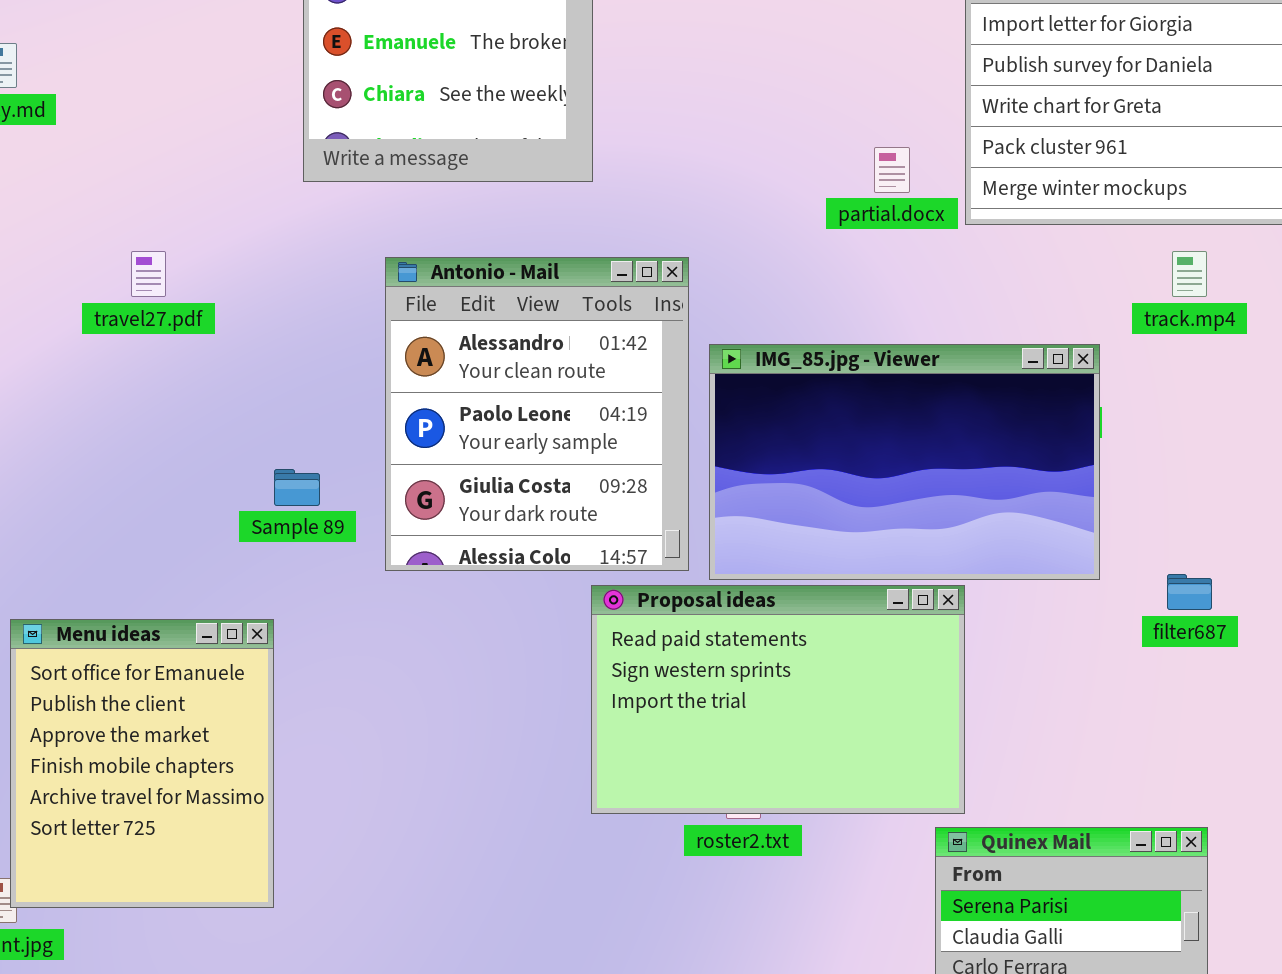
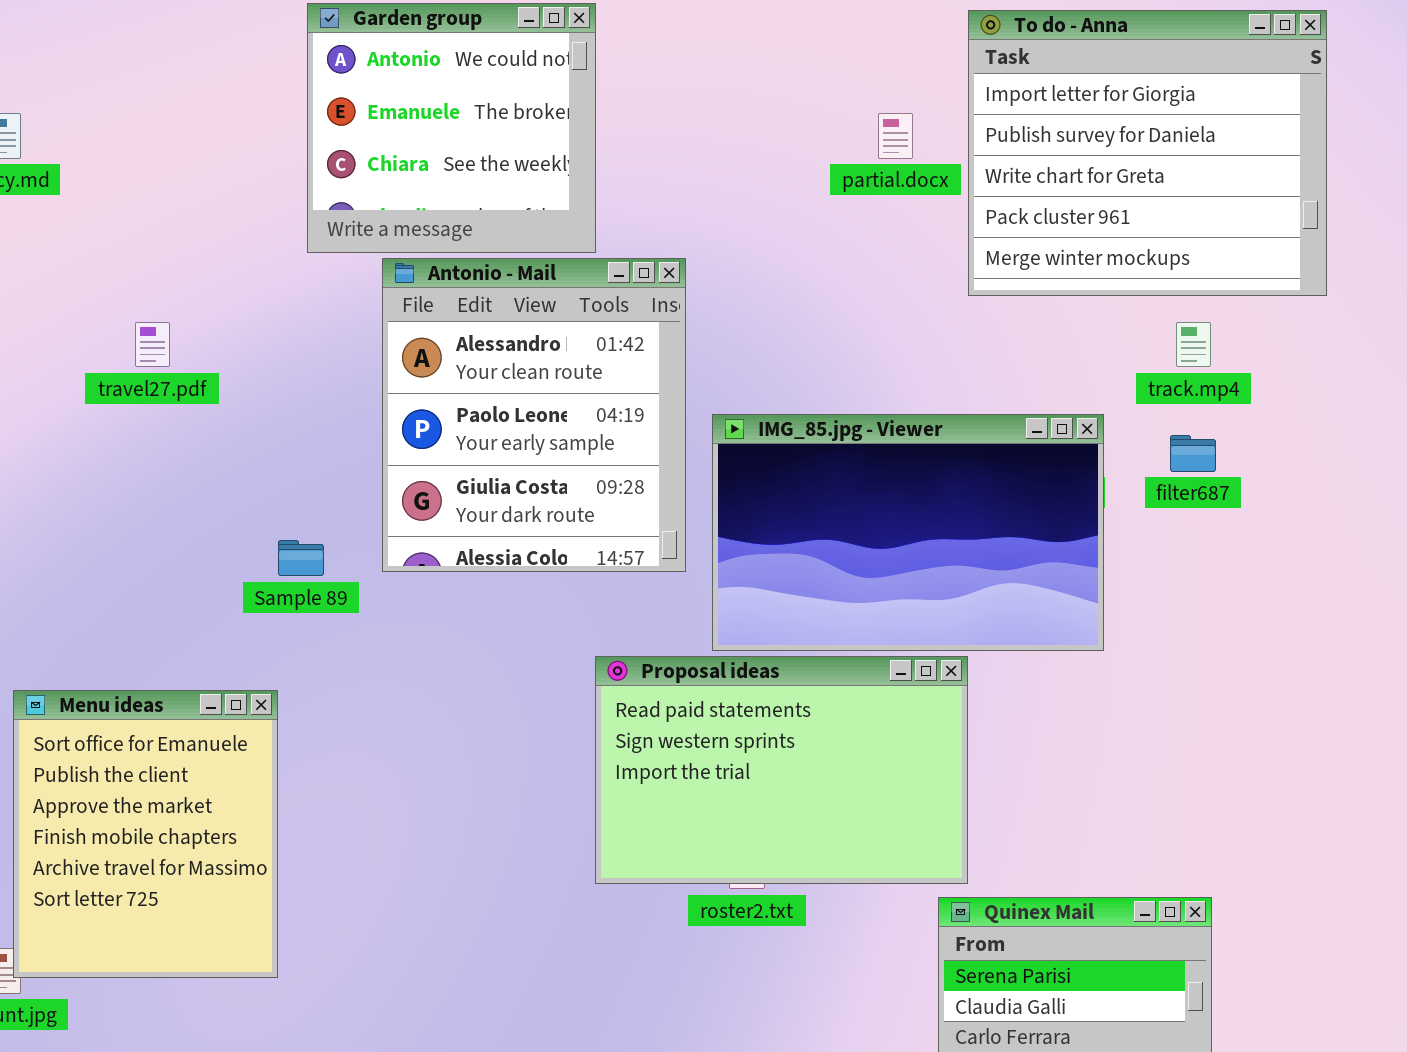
partial.docx: [874,147,910,193] -> [878,113,913,159], moved
Antonio - Mail: [385,257,689,571] -> [382,258,686,572], moved
filter687: [1167,574,1212,610] -> [1170,435,1216,472], moved

